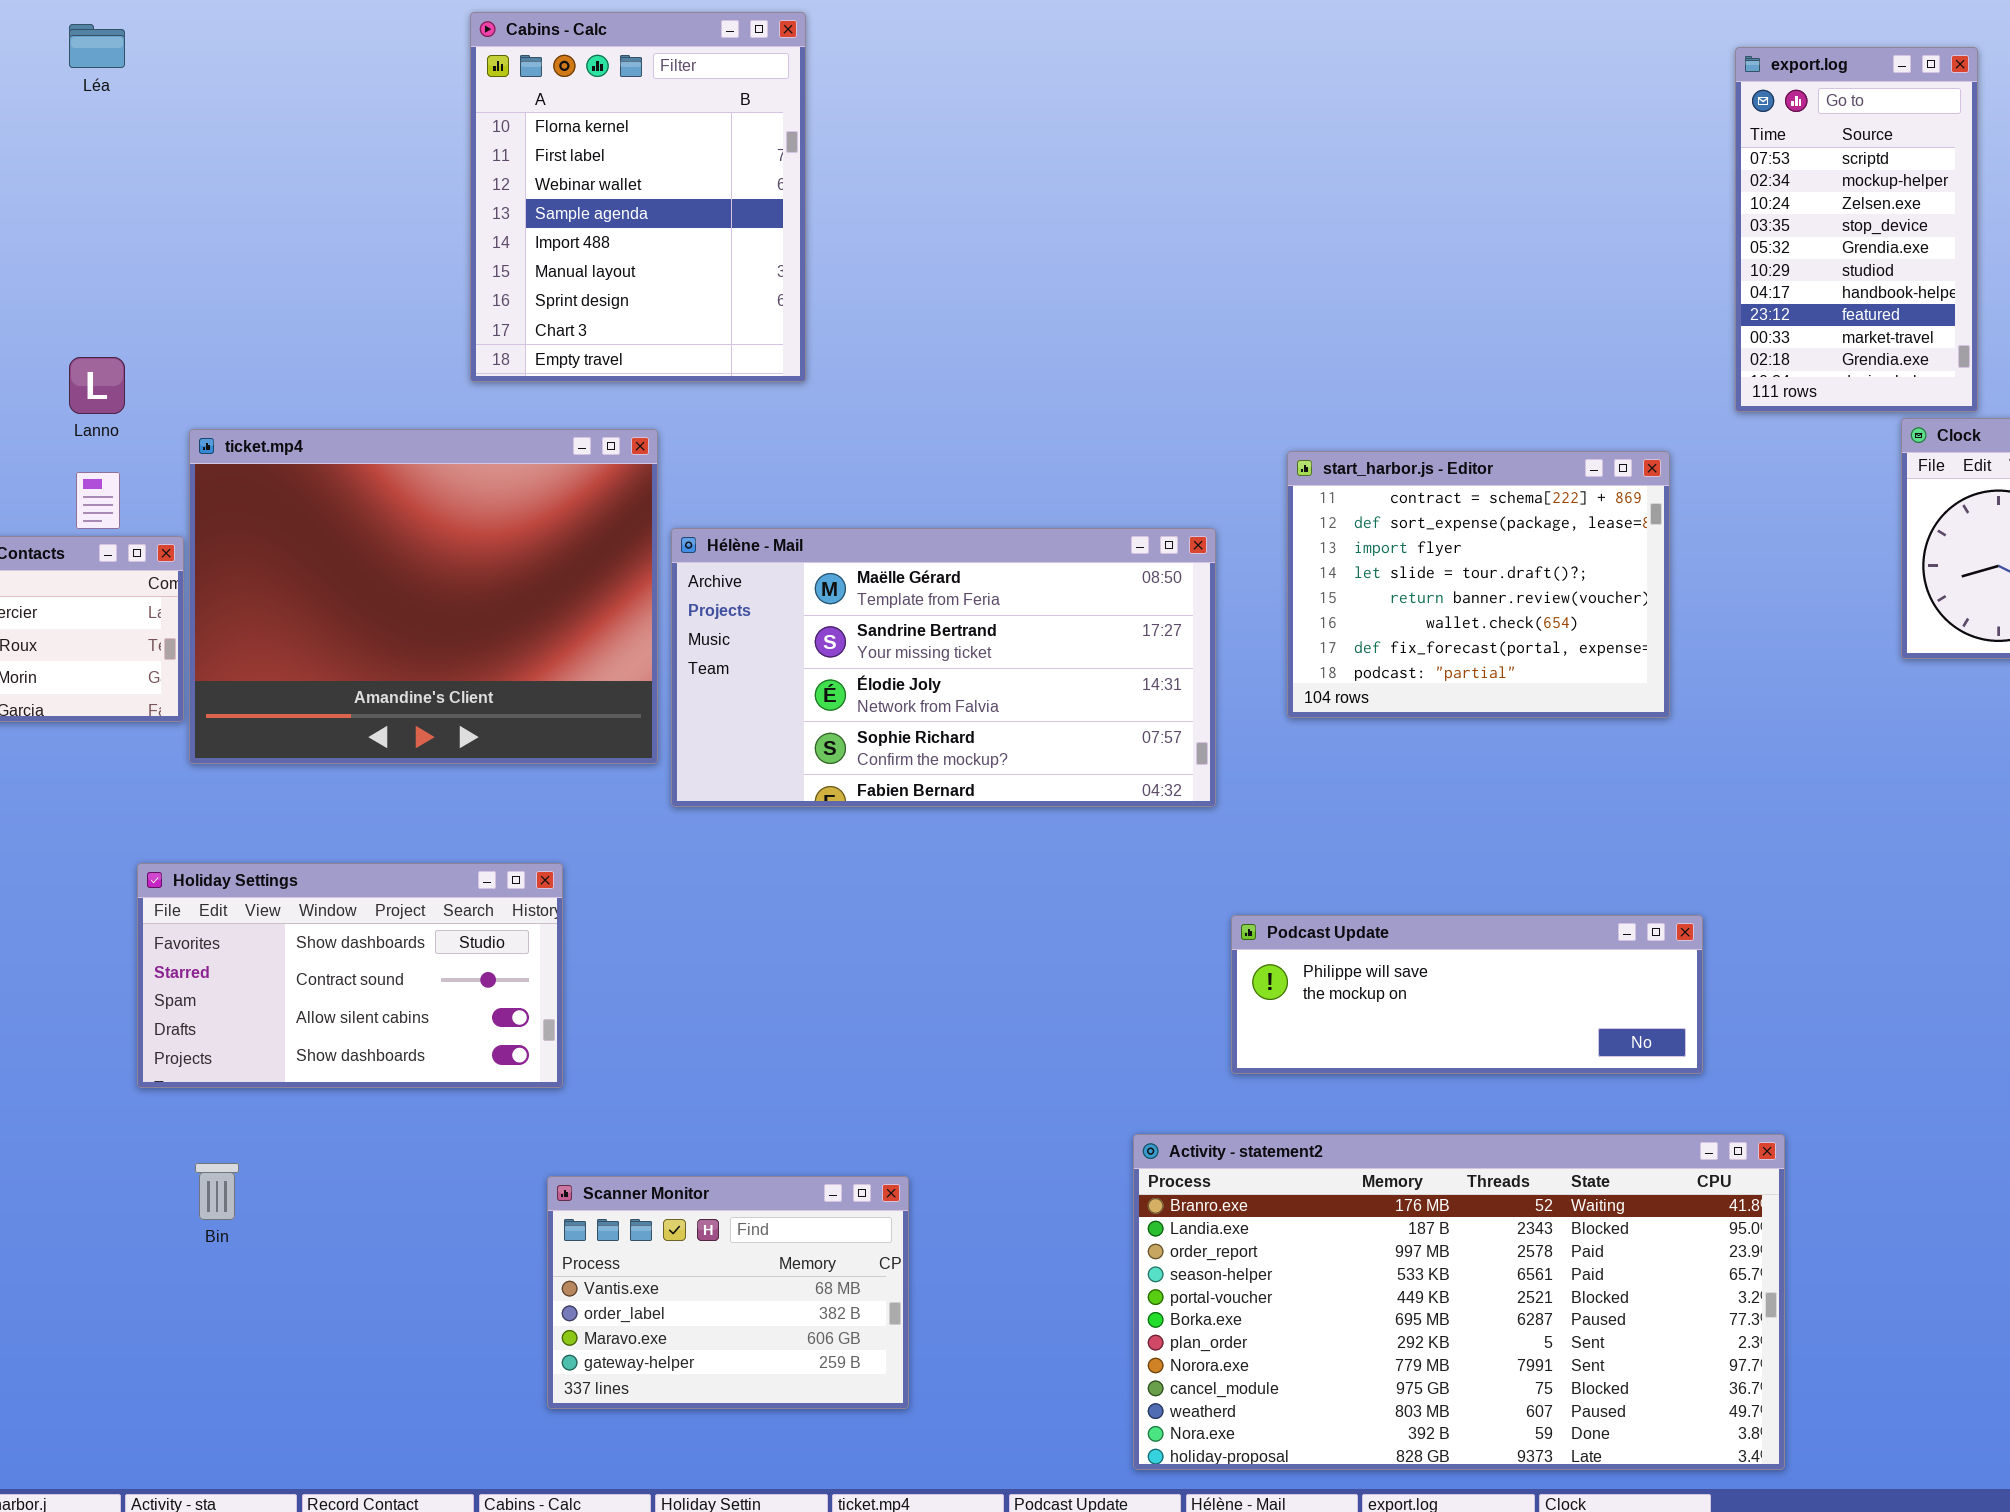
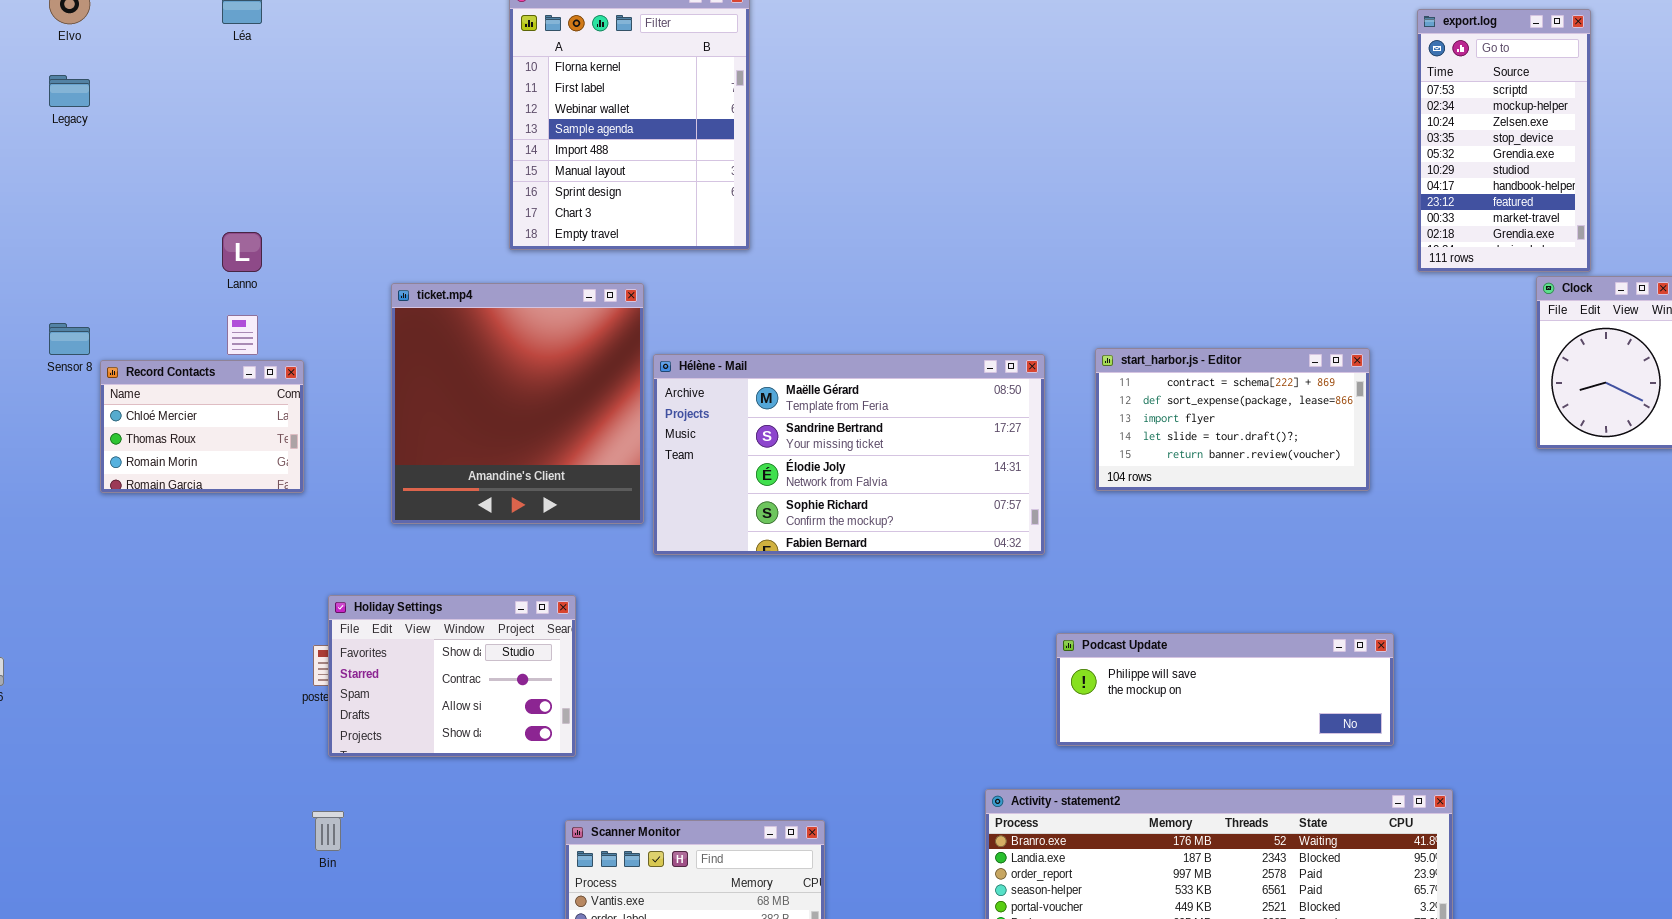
ticket.mp4: [189,429,658,764] -> [391,283,644,524], resized
start_harbor.js - Editor: [1287,451,1670,718] -> [1095,348,1370,491], resized
Holiday Settings: [137,863,563,1088] -> [328,595,576,757], resized

